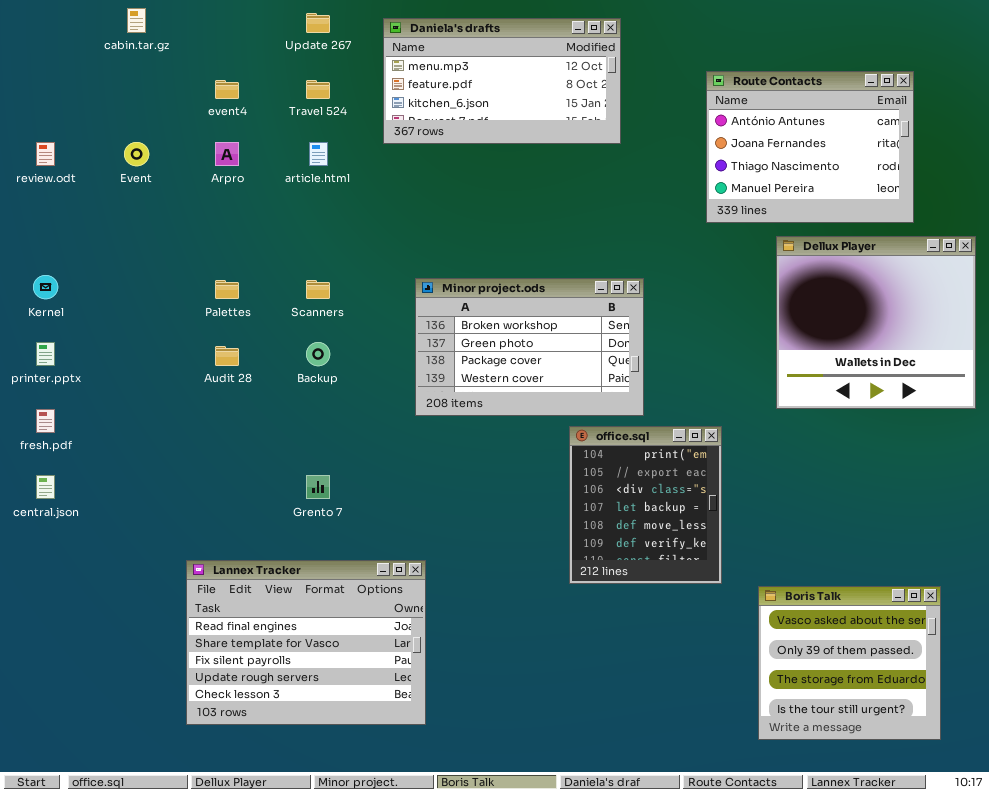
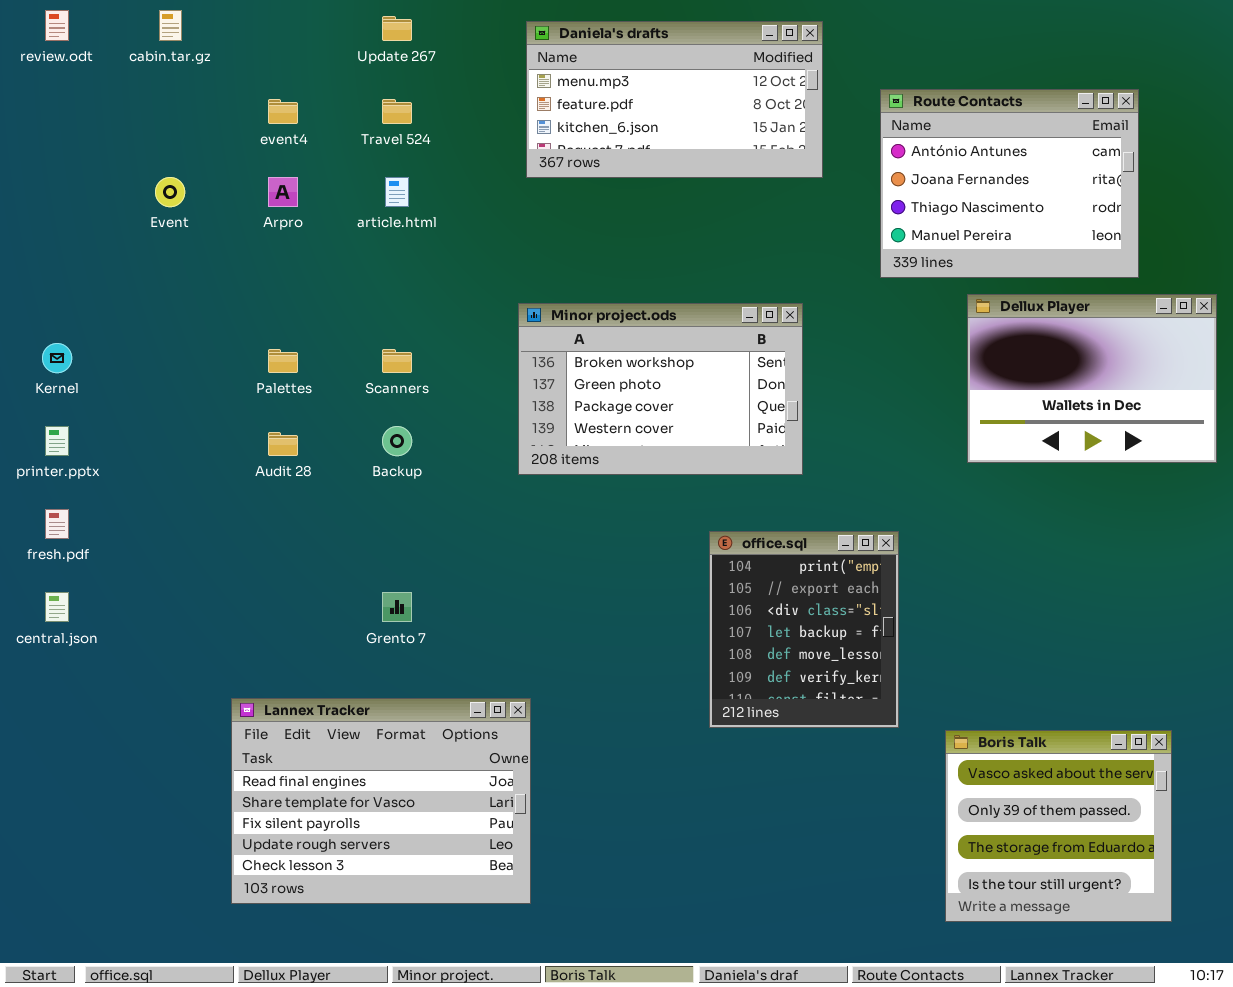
Daniela's drafts: [383,18,621,144] -> [526,21,823,178], moved
review.odt: [36,142,55,166] -> [45,10,69,41], moved
Dellux Player: [776,236,976,409] -> [967,294,1217,463], resized
Minor project.ods: [415,278,644,416] -> [518,303,803,475], moved

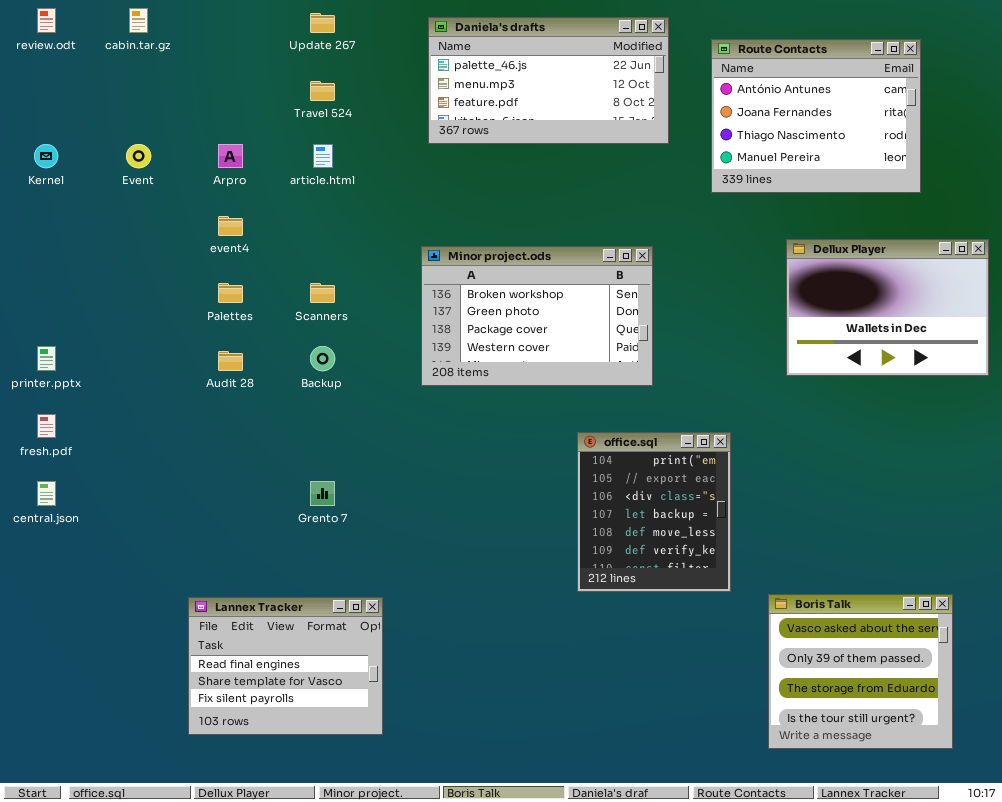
Daniela's drafts: [526,21,823,178] -> [428,17,669,144], scrolled up 1 row
Route Contacts: [880,89,1139,278] -> [711,39,921,193], moved
event4: [268,99,298,124] -> [218,216,243,236], moved
Kernel: [42,343,72,373] -> [34,144,58,168], moved
Lannex Tracker: [231,698,531,904] -> [188,597,383,735], resized

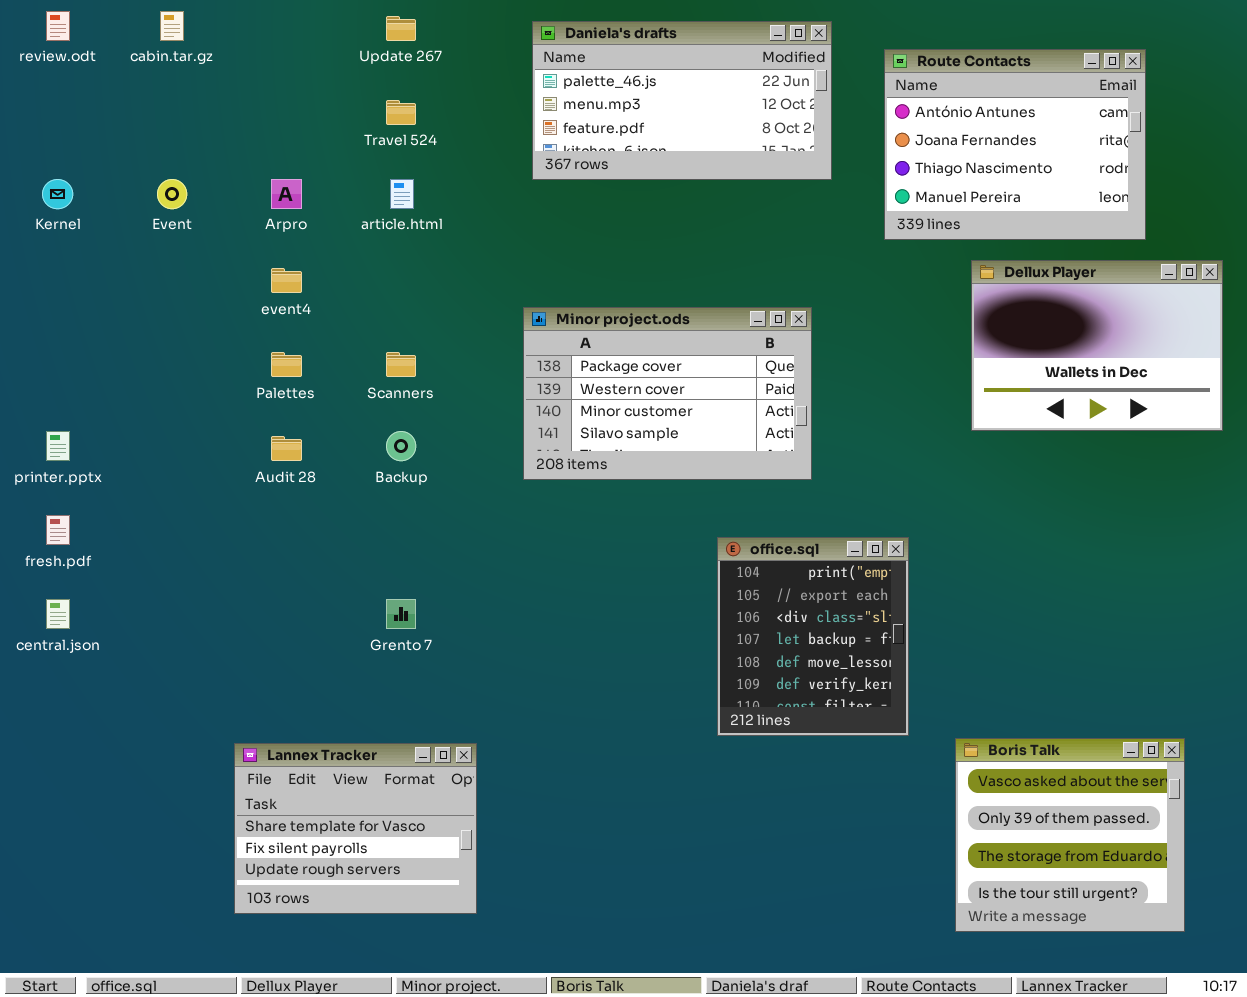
Dellux Player: [786,239,989,376] -> [971,260,1223,431], moved
Minor project.ods: [421,246,653,386] -> [523,307,812,480], scrolled down 2 rows
Lannex Tracker: [188,597,383,735] -> [234,743,477,914], scrolled down 1 row

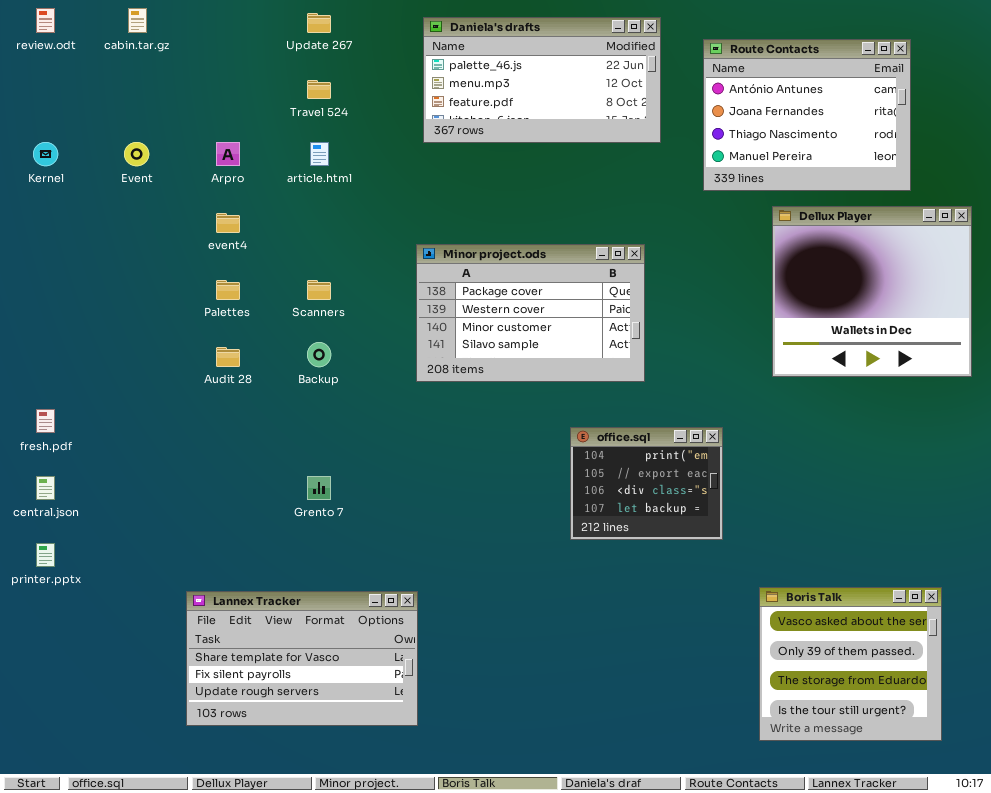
Dellux Player: [971,260,1223,431] -> [772,206,972,377], resized
printer.pptx: [46,431,70,461] -> [36,543,55,567], moved
office.sql: [717,537,909,736] -> [570,427,723,540], resized
Lannex Tracker: [234,743,477,914] -> [186,591,418,726], resized

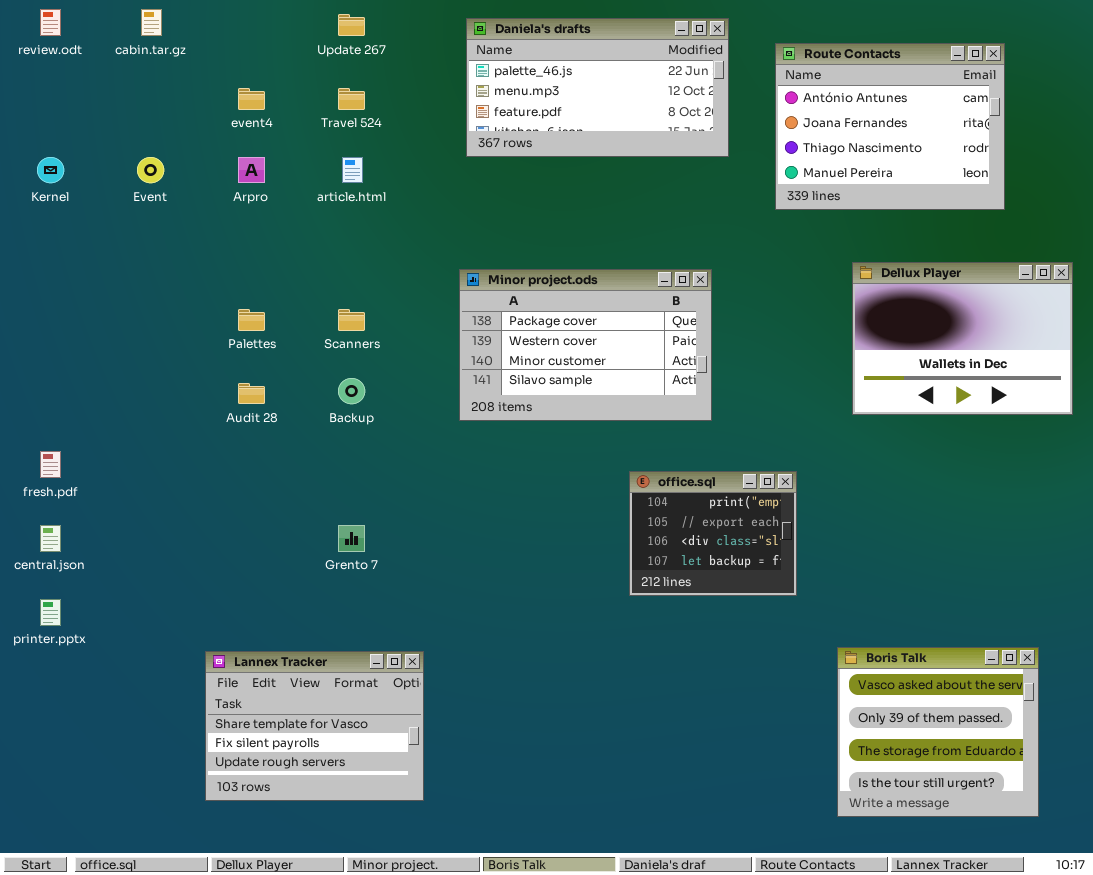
Dellux Player: [772,206,972,377] -> [852,262,1073,415], resized
event4: [216,213,240,233] -> [238,88,265,110], moved
Lannex Tracker: [186,591,418,726] -> [205,651,424,801], resized

